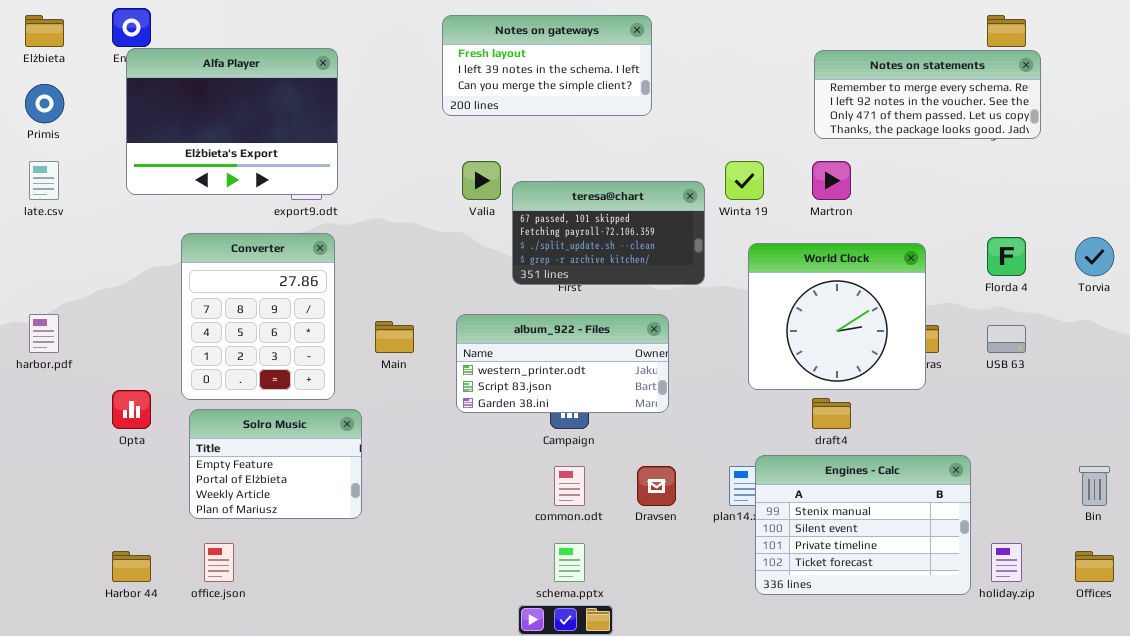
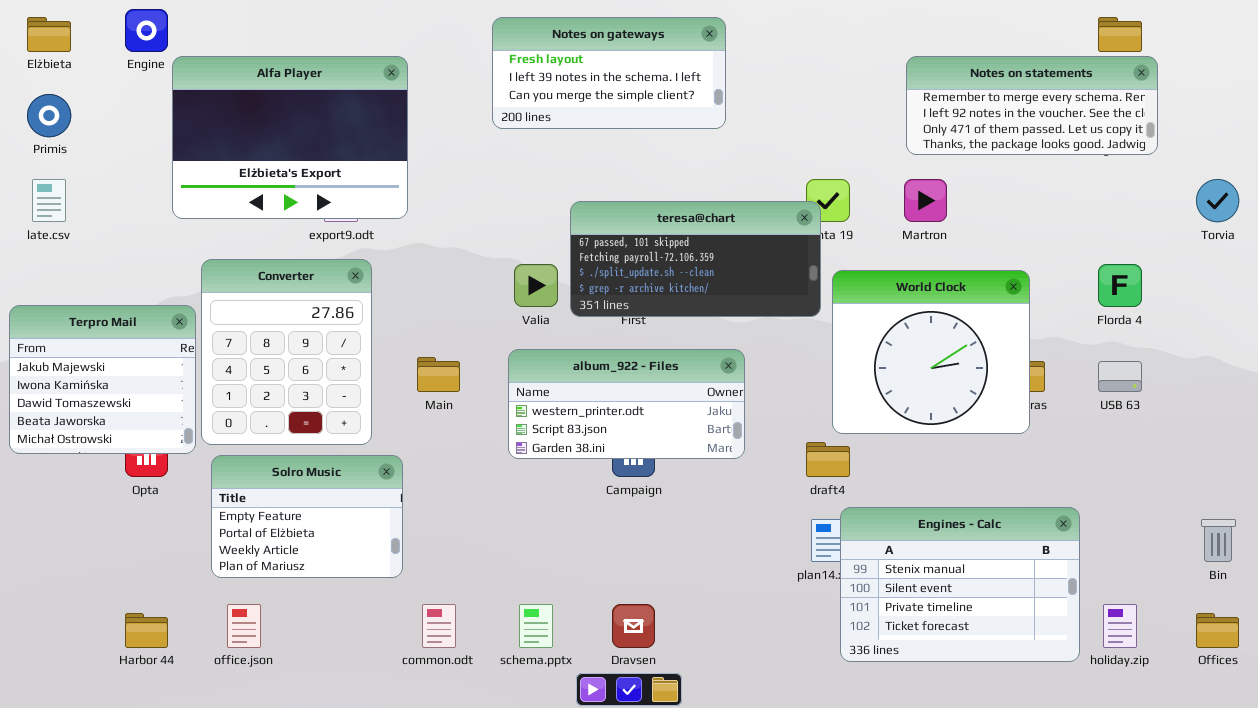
Alfa Player: [126,48,338,195] -> [172,56,408,219], moved
Valia: [462,161,501,200] -> [514,264,558,307], moved
teresa@chart: [512,181,705,285] -> [570,201,821,317], resized
Torvia: [1075,237,1114,276] -> [1196,179,1239,222], moved
Terpro Mail: none -> [9,305,196,454], opened
draft4: [812,398,851,429] -> [806,442,850,477], moved
common.odt: [554,466,585,506] -> [422,604,456,648], moved
Dravsen: [637,466,676,506] -> [612,604,655,648], moved
schema.pptx: [554,543,585,582] -> [519,604,553,648], moved

